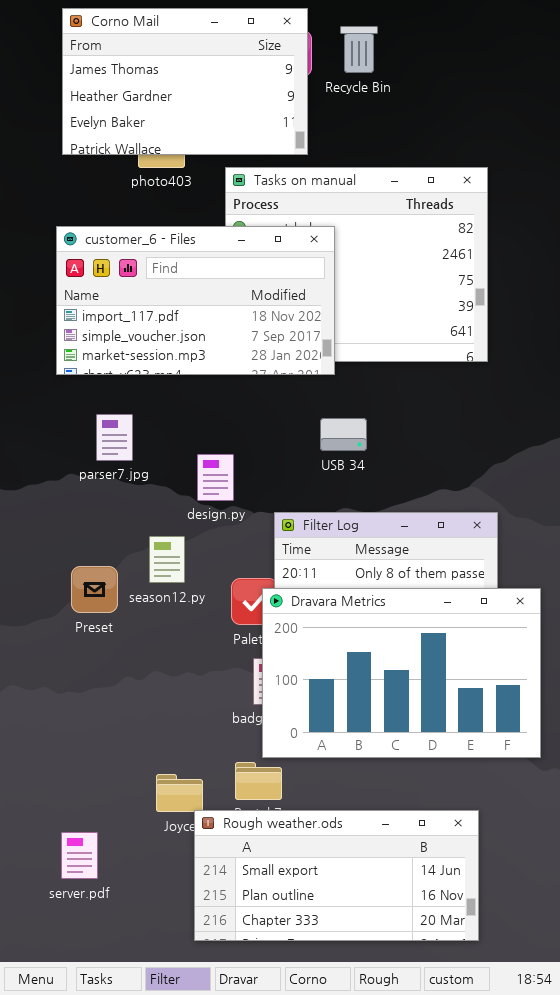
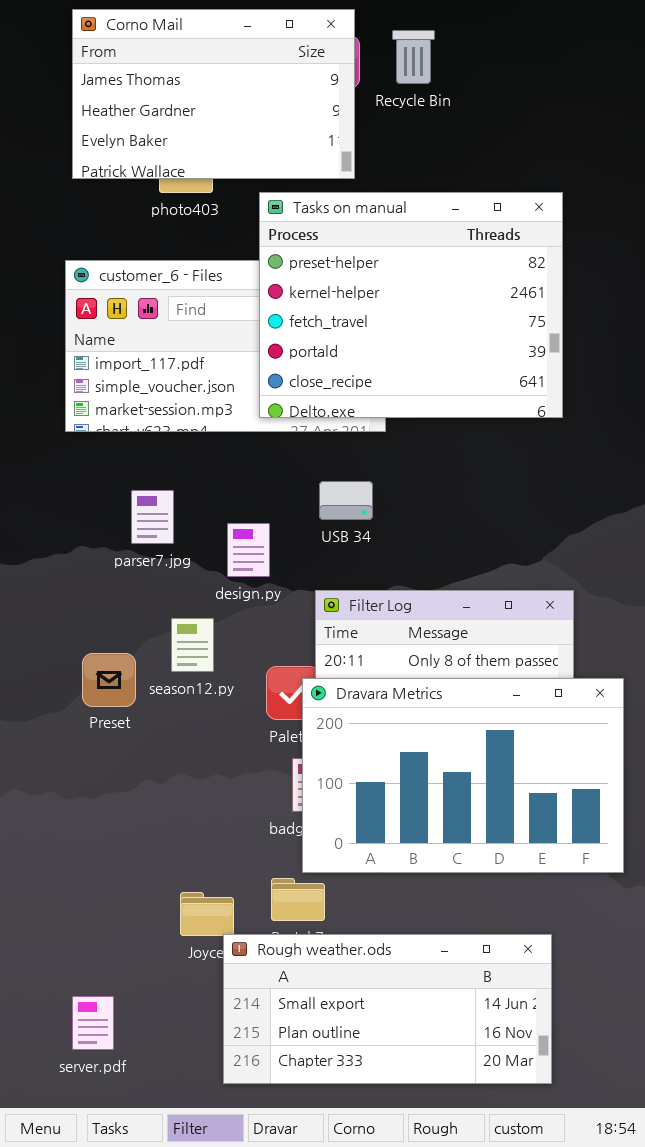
Tasks on manual: [225,167,488,362] -> [259,192,563,418], raised
parser7.jpg: [96,414,133,461] -> [131,490,174,544], moved
USB 34: [320,418,367,451] -> [319,481,373,520], moved
server.pdf: [61,832,98,879] -> [72,996,114,1050], moved

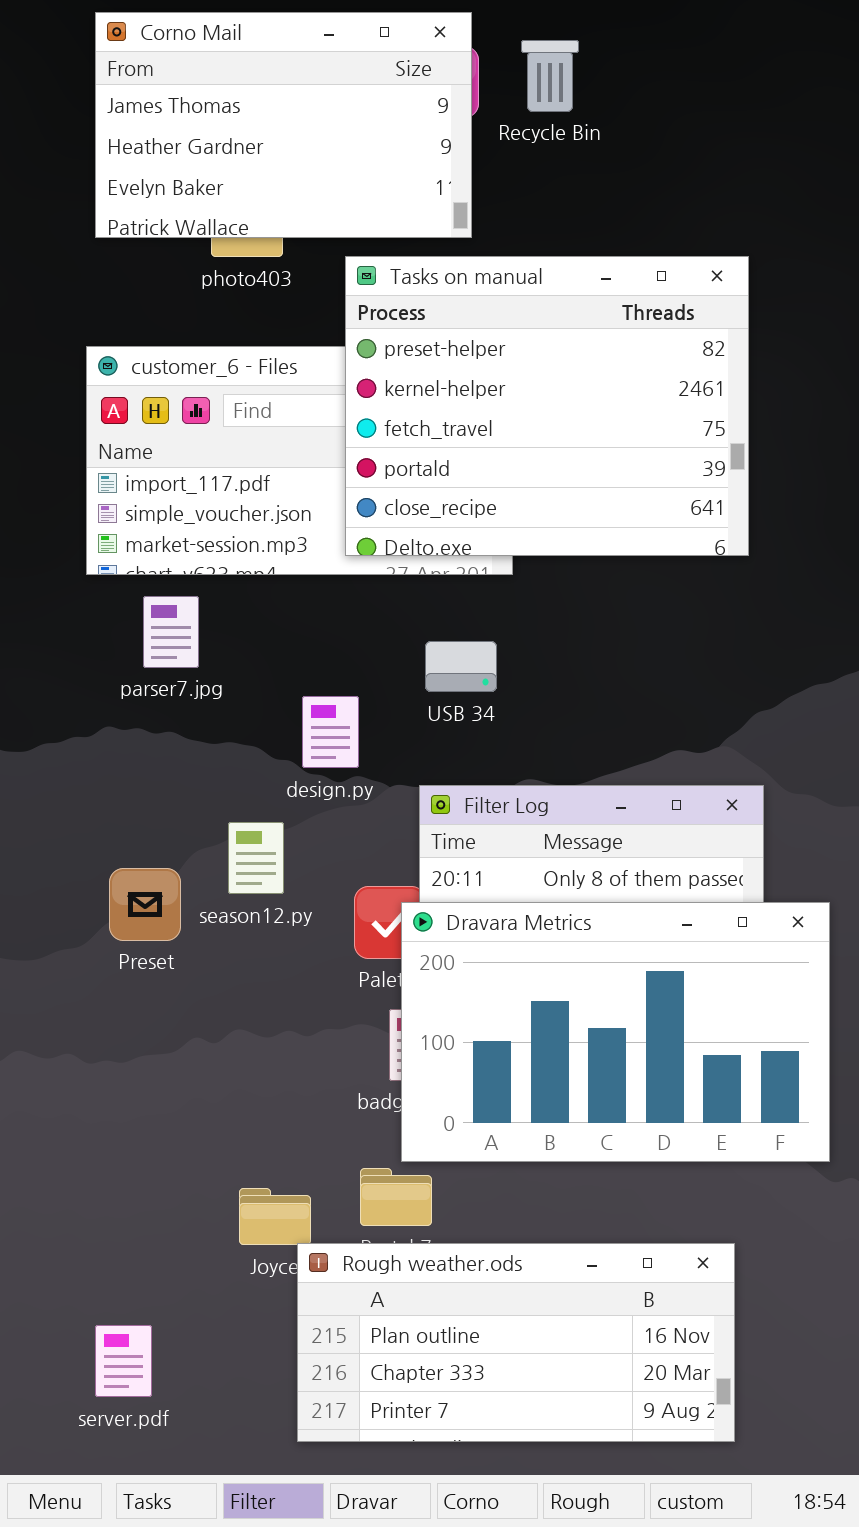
parser7.jpg: [131,490,174,544] -> [143,596,199,668], moved
Rough weather.ods: [223,934,552,1084] -> [297,1243,735,1442], scrolled down 1 row

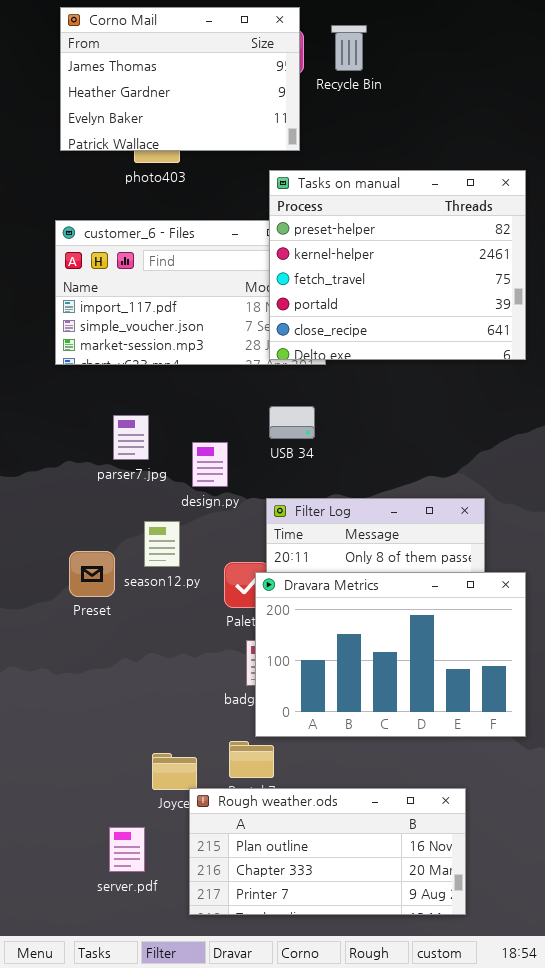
Tasks on manual: [345,256,749,556] -> [269,170,526,360], moved
parser7.jpg: [143,596,199,668] -> [113,415,149,460], moved
server.pdf: [95,1325,152,1397] -> [109,827,145,872], moved

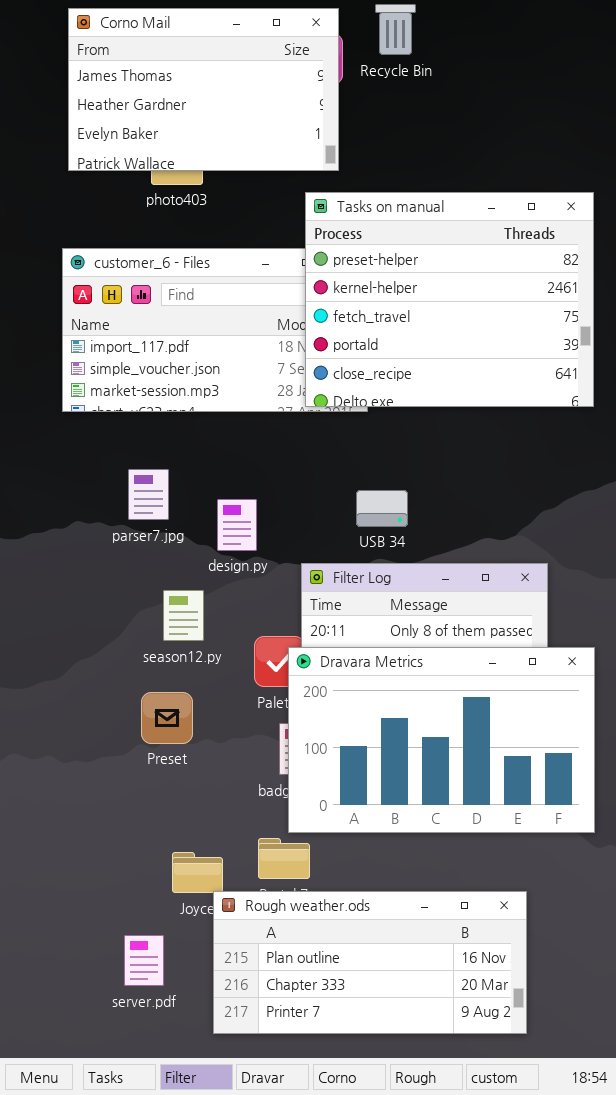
Recycle Bin: [331,25,367,71] -> [375,4,416,55], moved
USB 34: [269,406,315,439] -> [356,490,408,527], moved
Preset: [69,551,115,597] -> [141,692,193,744], moved

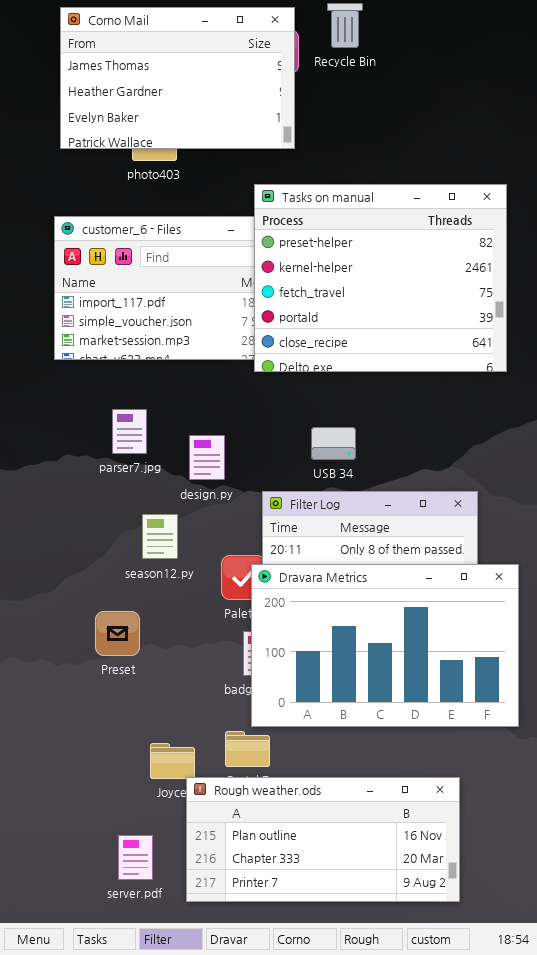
Tasks on manual: [305,192,594,407] -> [254,184,507,372], moved
Preset: [141,692,193,744] -> [95,611,140,656], moved
server.pdf: [124,935,164,986] -> [118,835,153,880], moved

